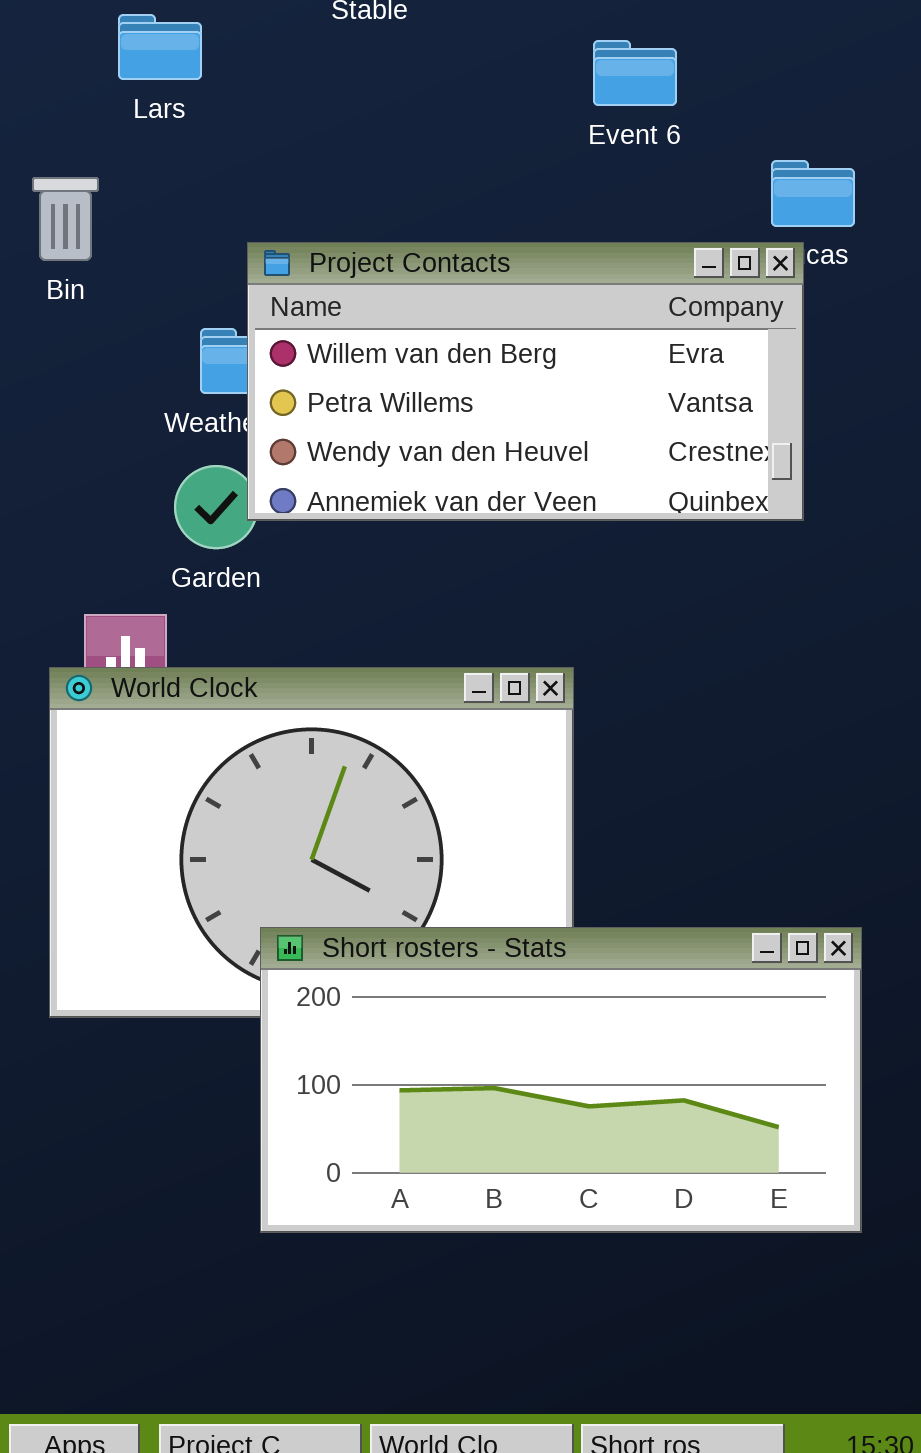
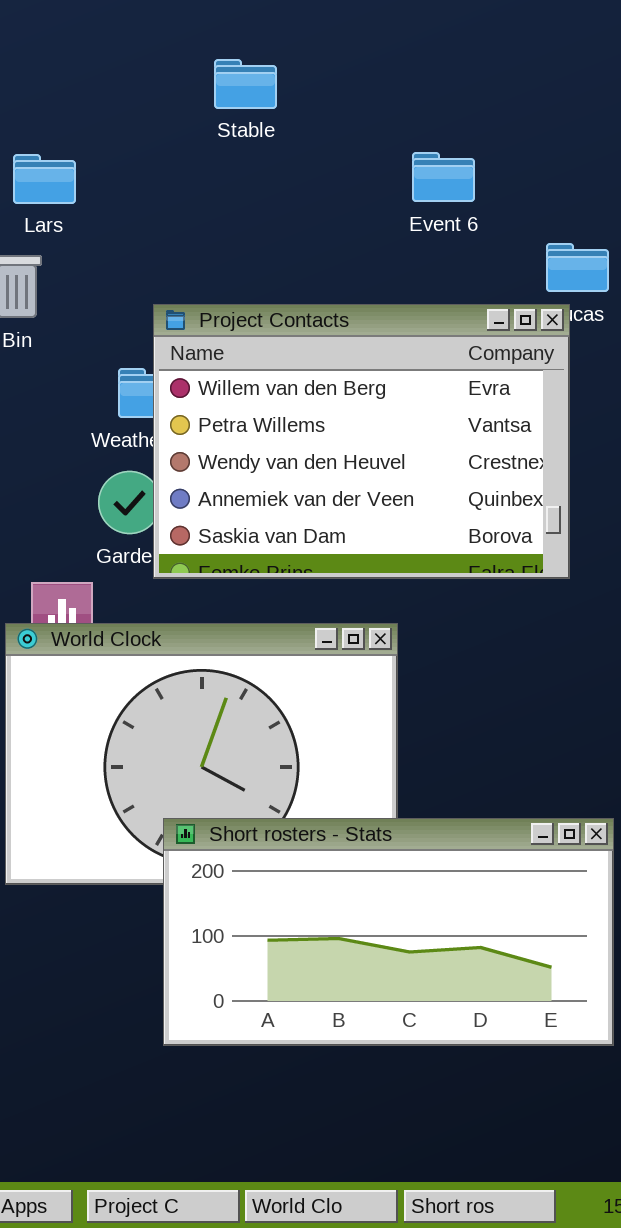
Lars: [118,14,202,80] -> [13,154,76,204], moved
Project Contacts: [247,242,804,521] -> [153,304,570,579], resized

